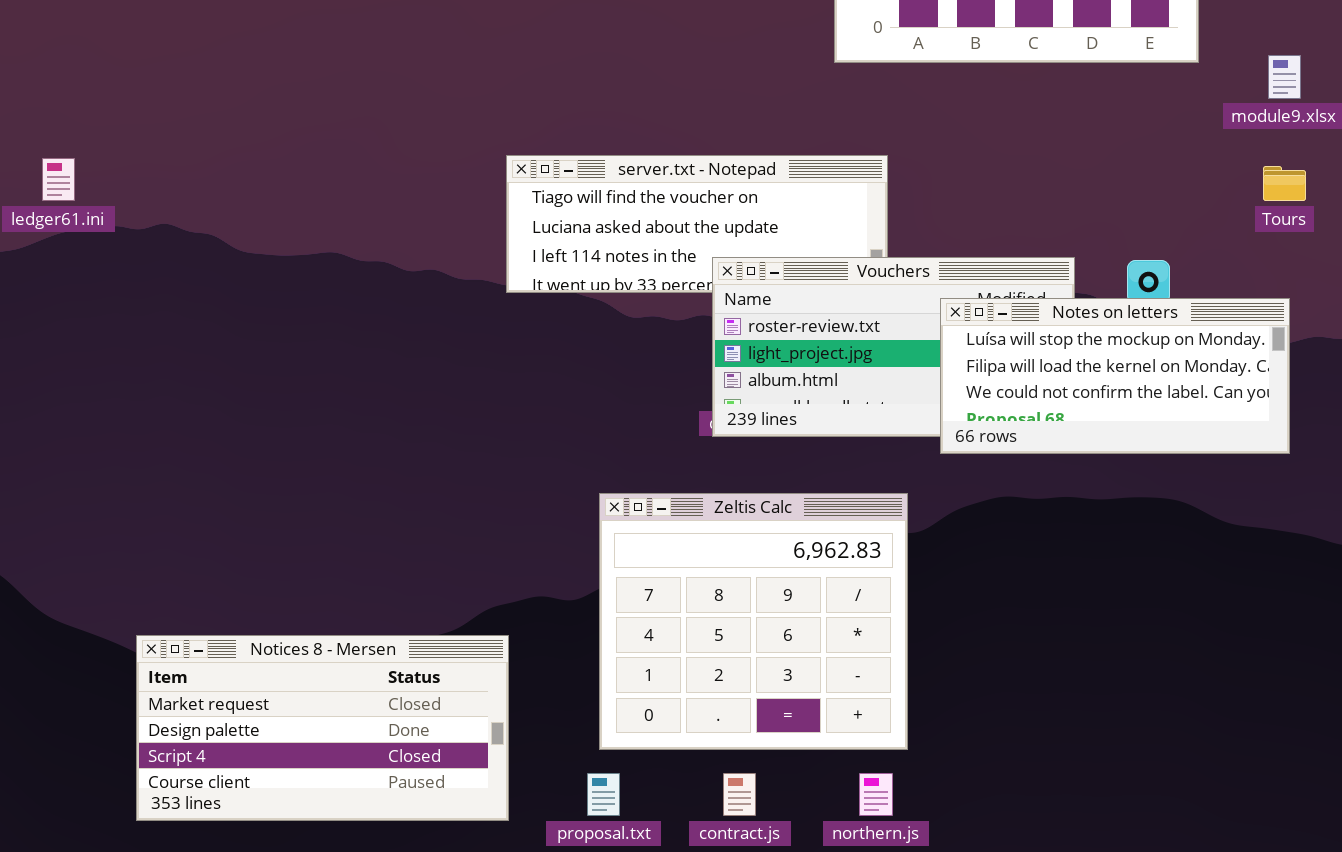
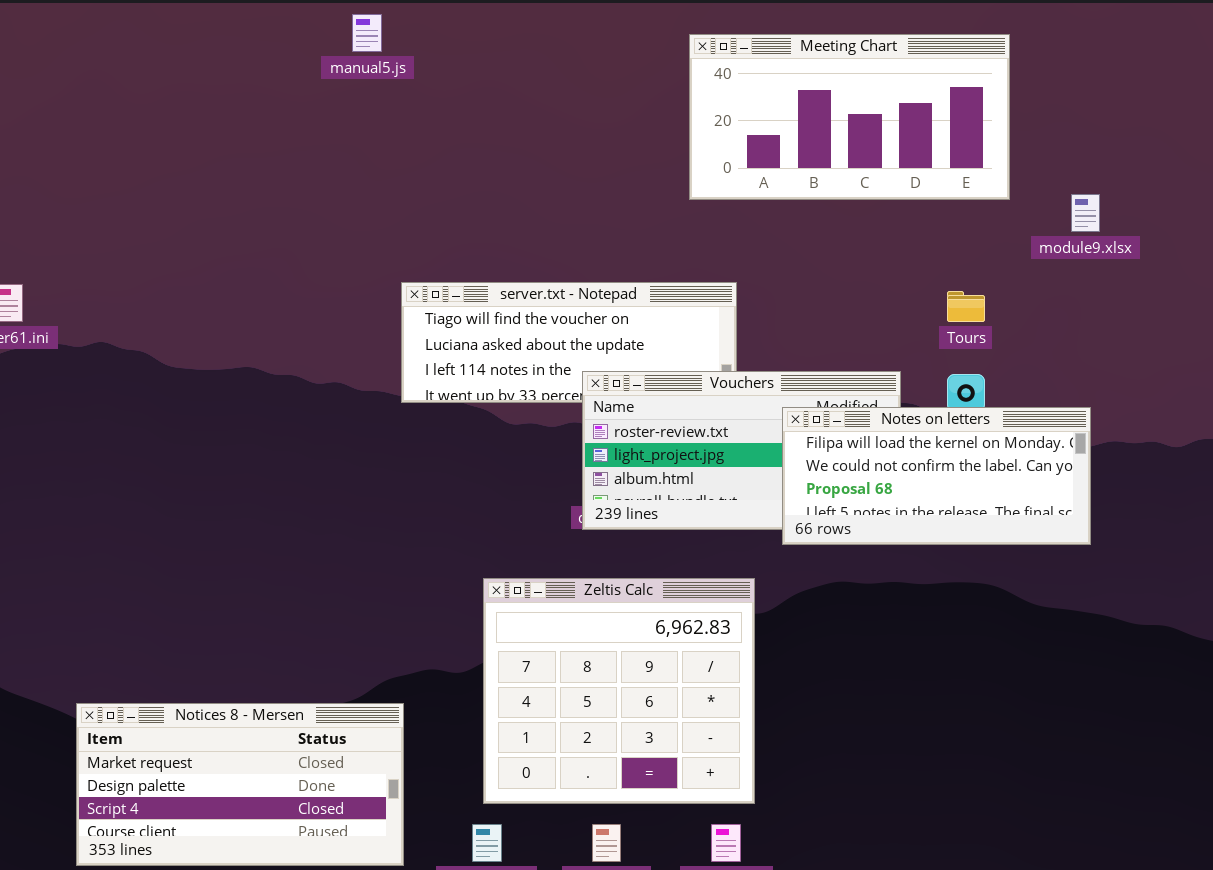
Tours: [1263,166,1306,201] -> [947,291,985,322], moved
Notes on letters: [940,298,1290,454] -> [782,407,1091,545], scrolled down 1 row

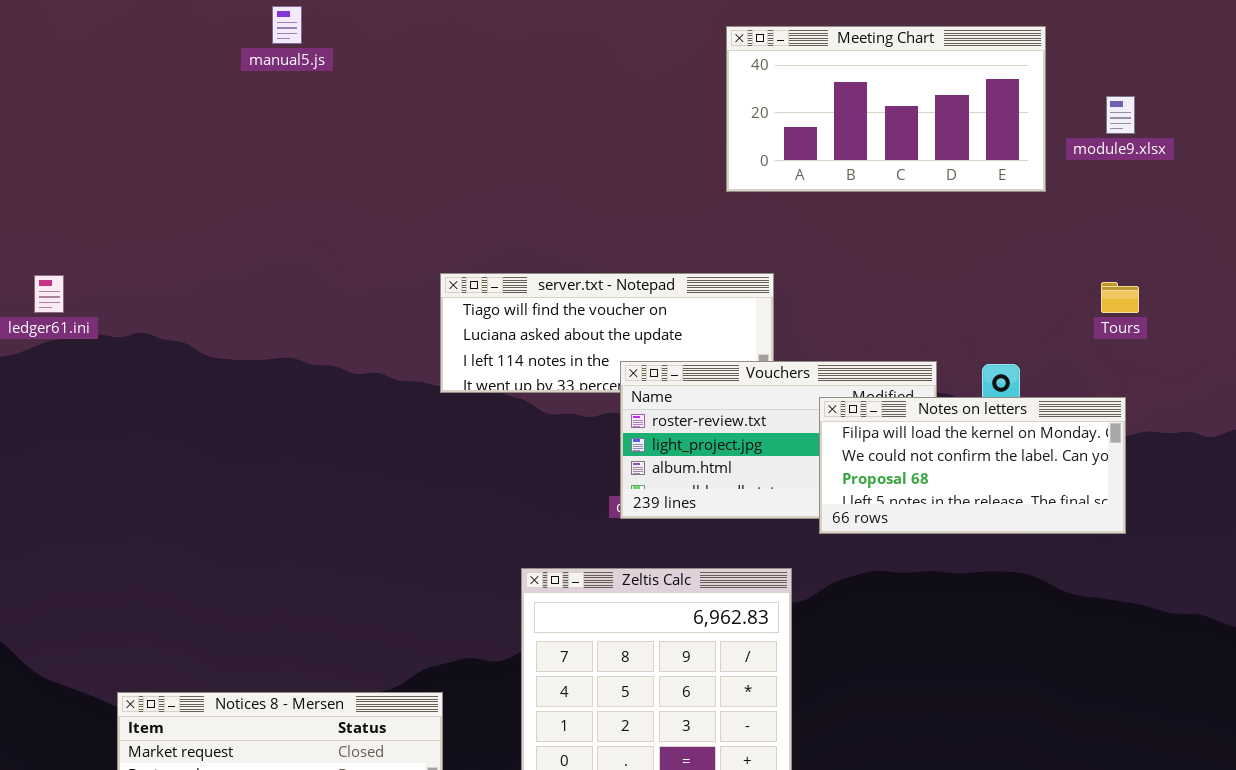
manual5.js: [352,14,382,52] -> [272,6,302,44], moved
module9.xlsx: [1071,194,1100,232] -> [1106,96,1135,134], moved
Tours: [947,291,985,322] -> [1101,282,1139,313], moved

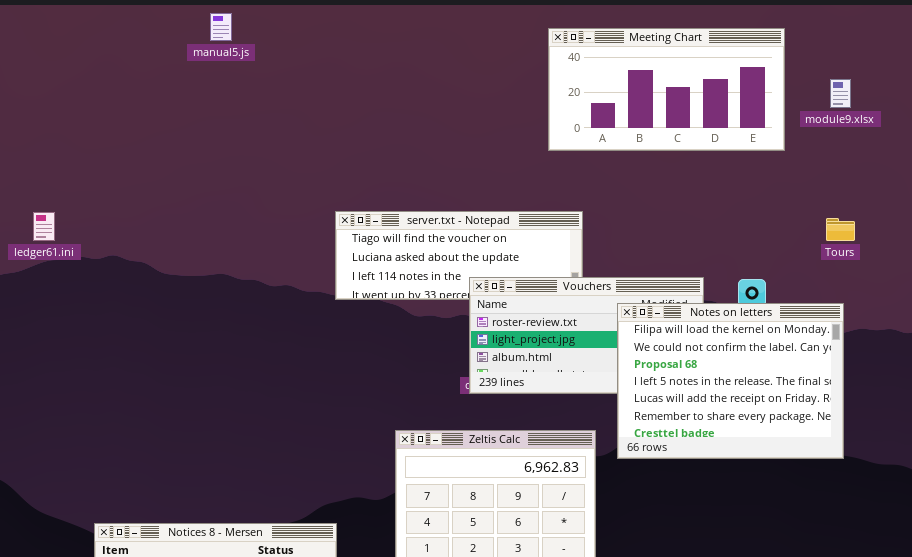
Notes on letters: [819,397,1126,534] -> [617,303,844,459], resized

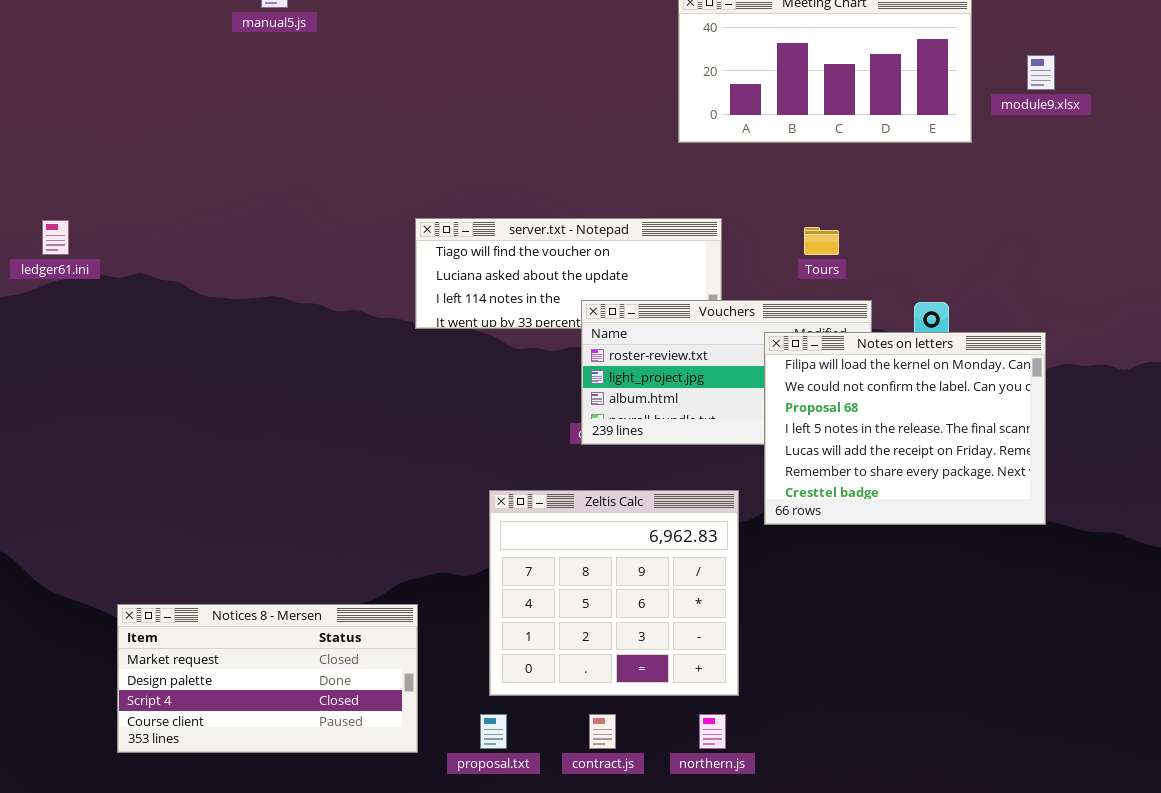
Tours: [826,218,855,241] -> [804,227,839,255], moved

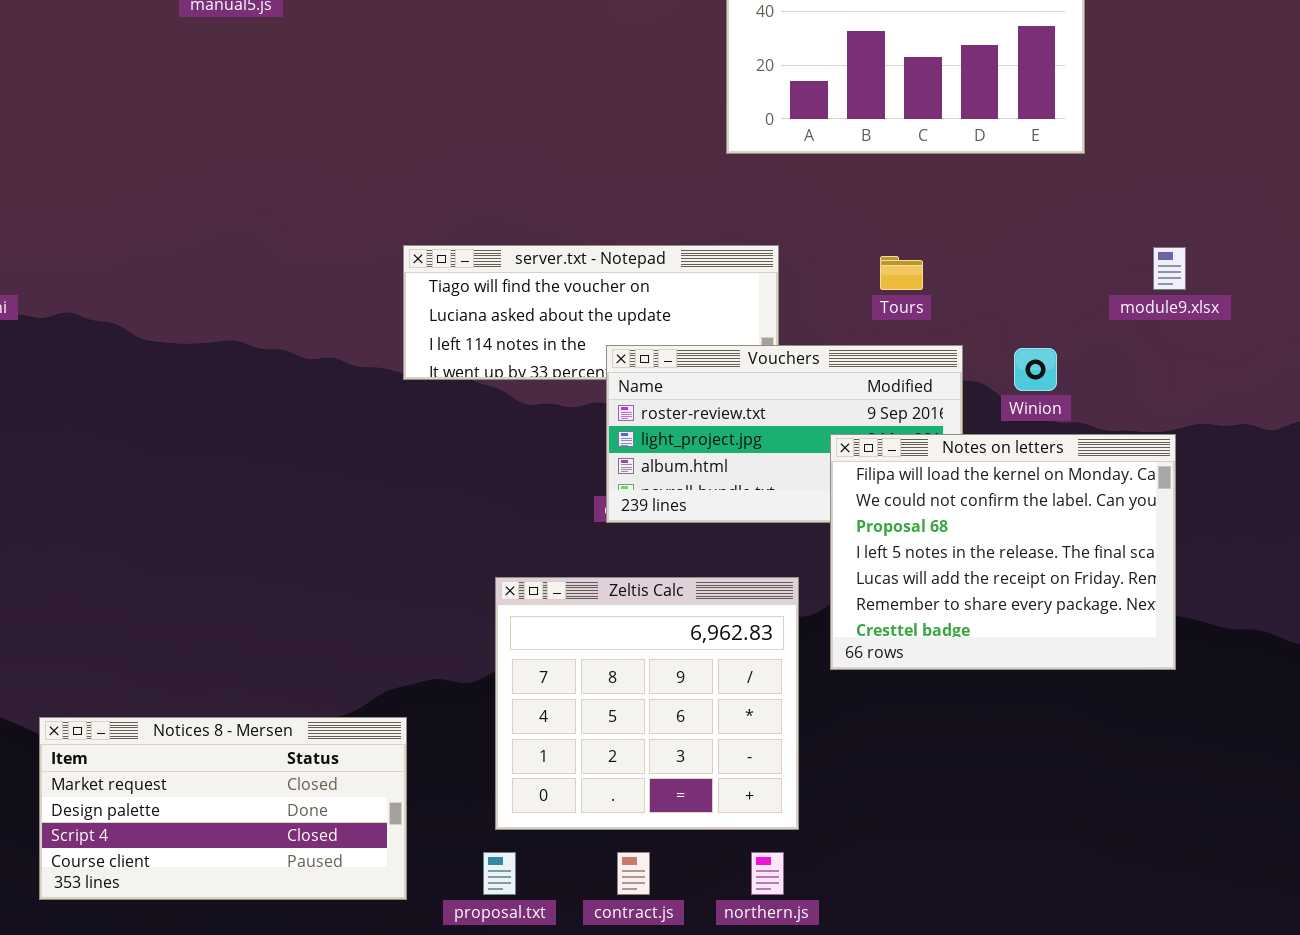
module9.xlsx: [1027,55,1055,90] -> [1153,247,1186,290], moved
Notes on letters: [764,332,1046,525] -> [830,434,1176,670], moved

